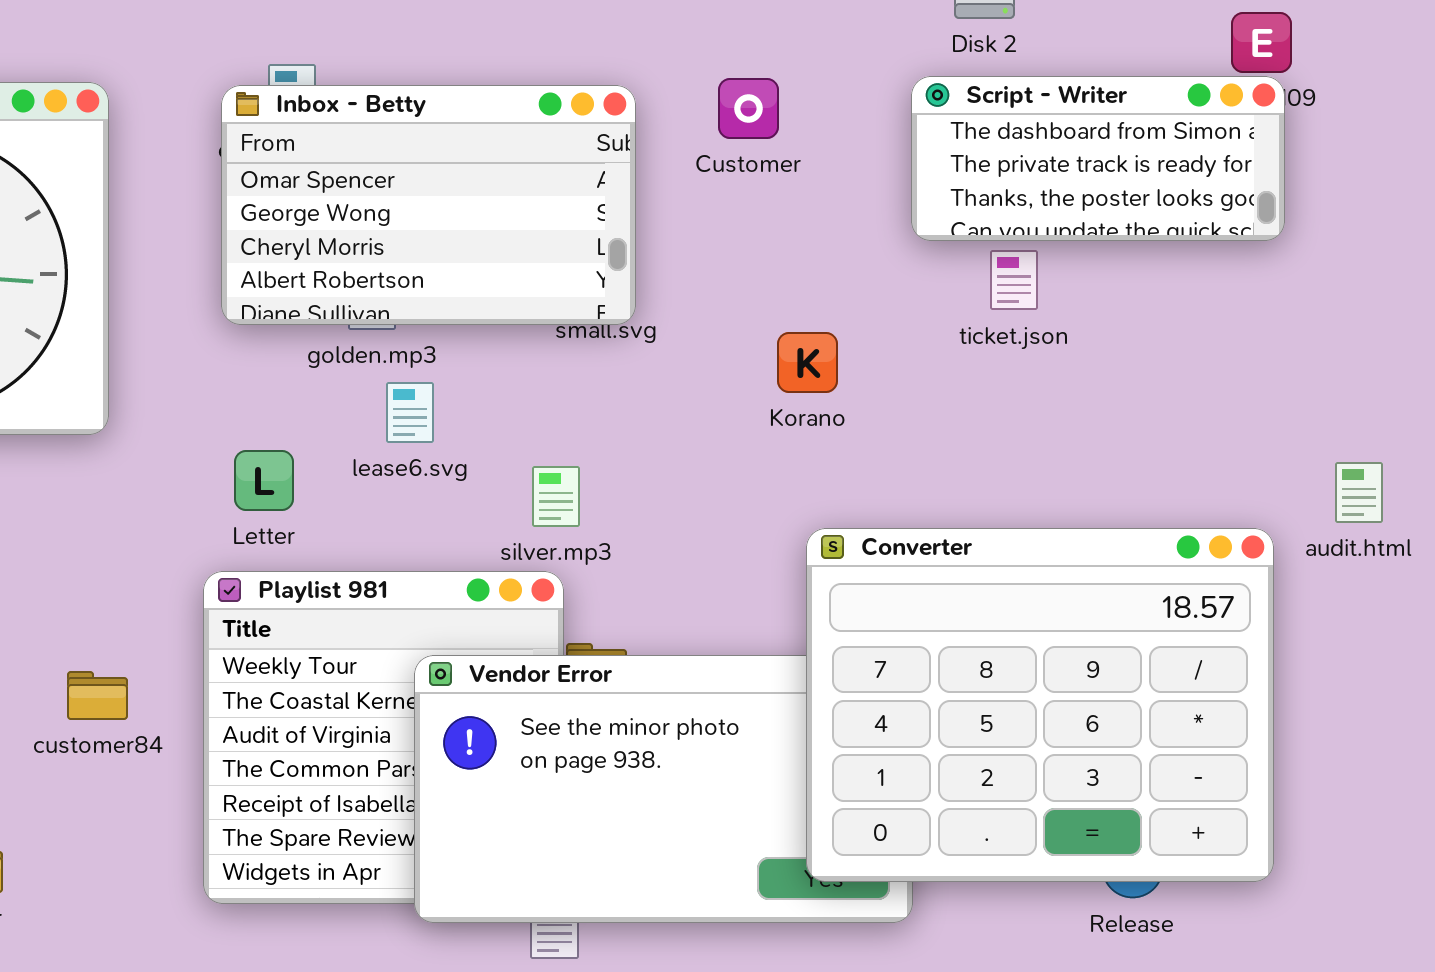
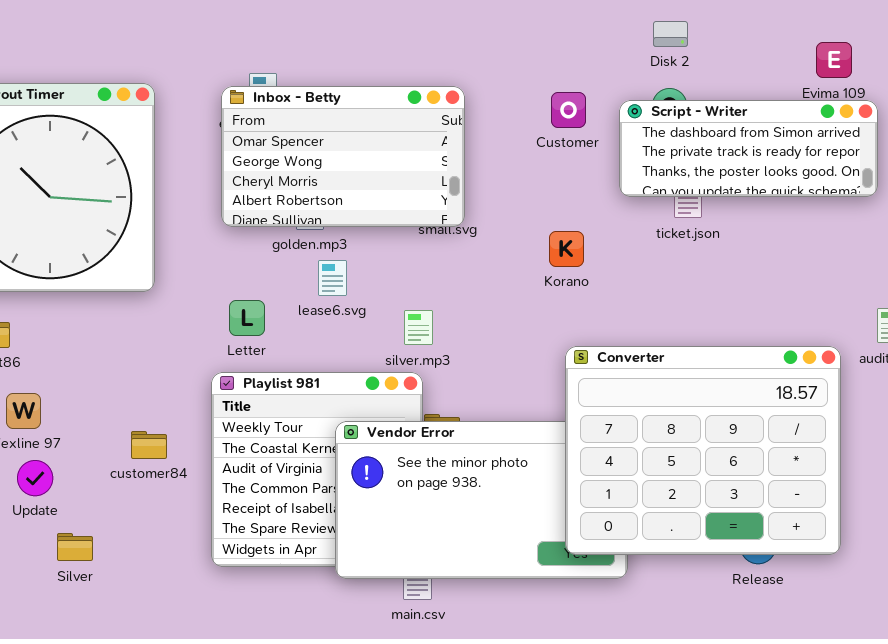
Script - Writer: [911,76,1285,241] -> [619,100,878,197], moved, resized
Customer: [718,78,779,139] -> [551,92,586,128], moved

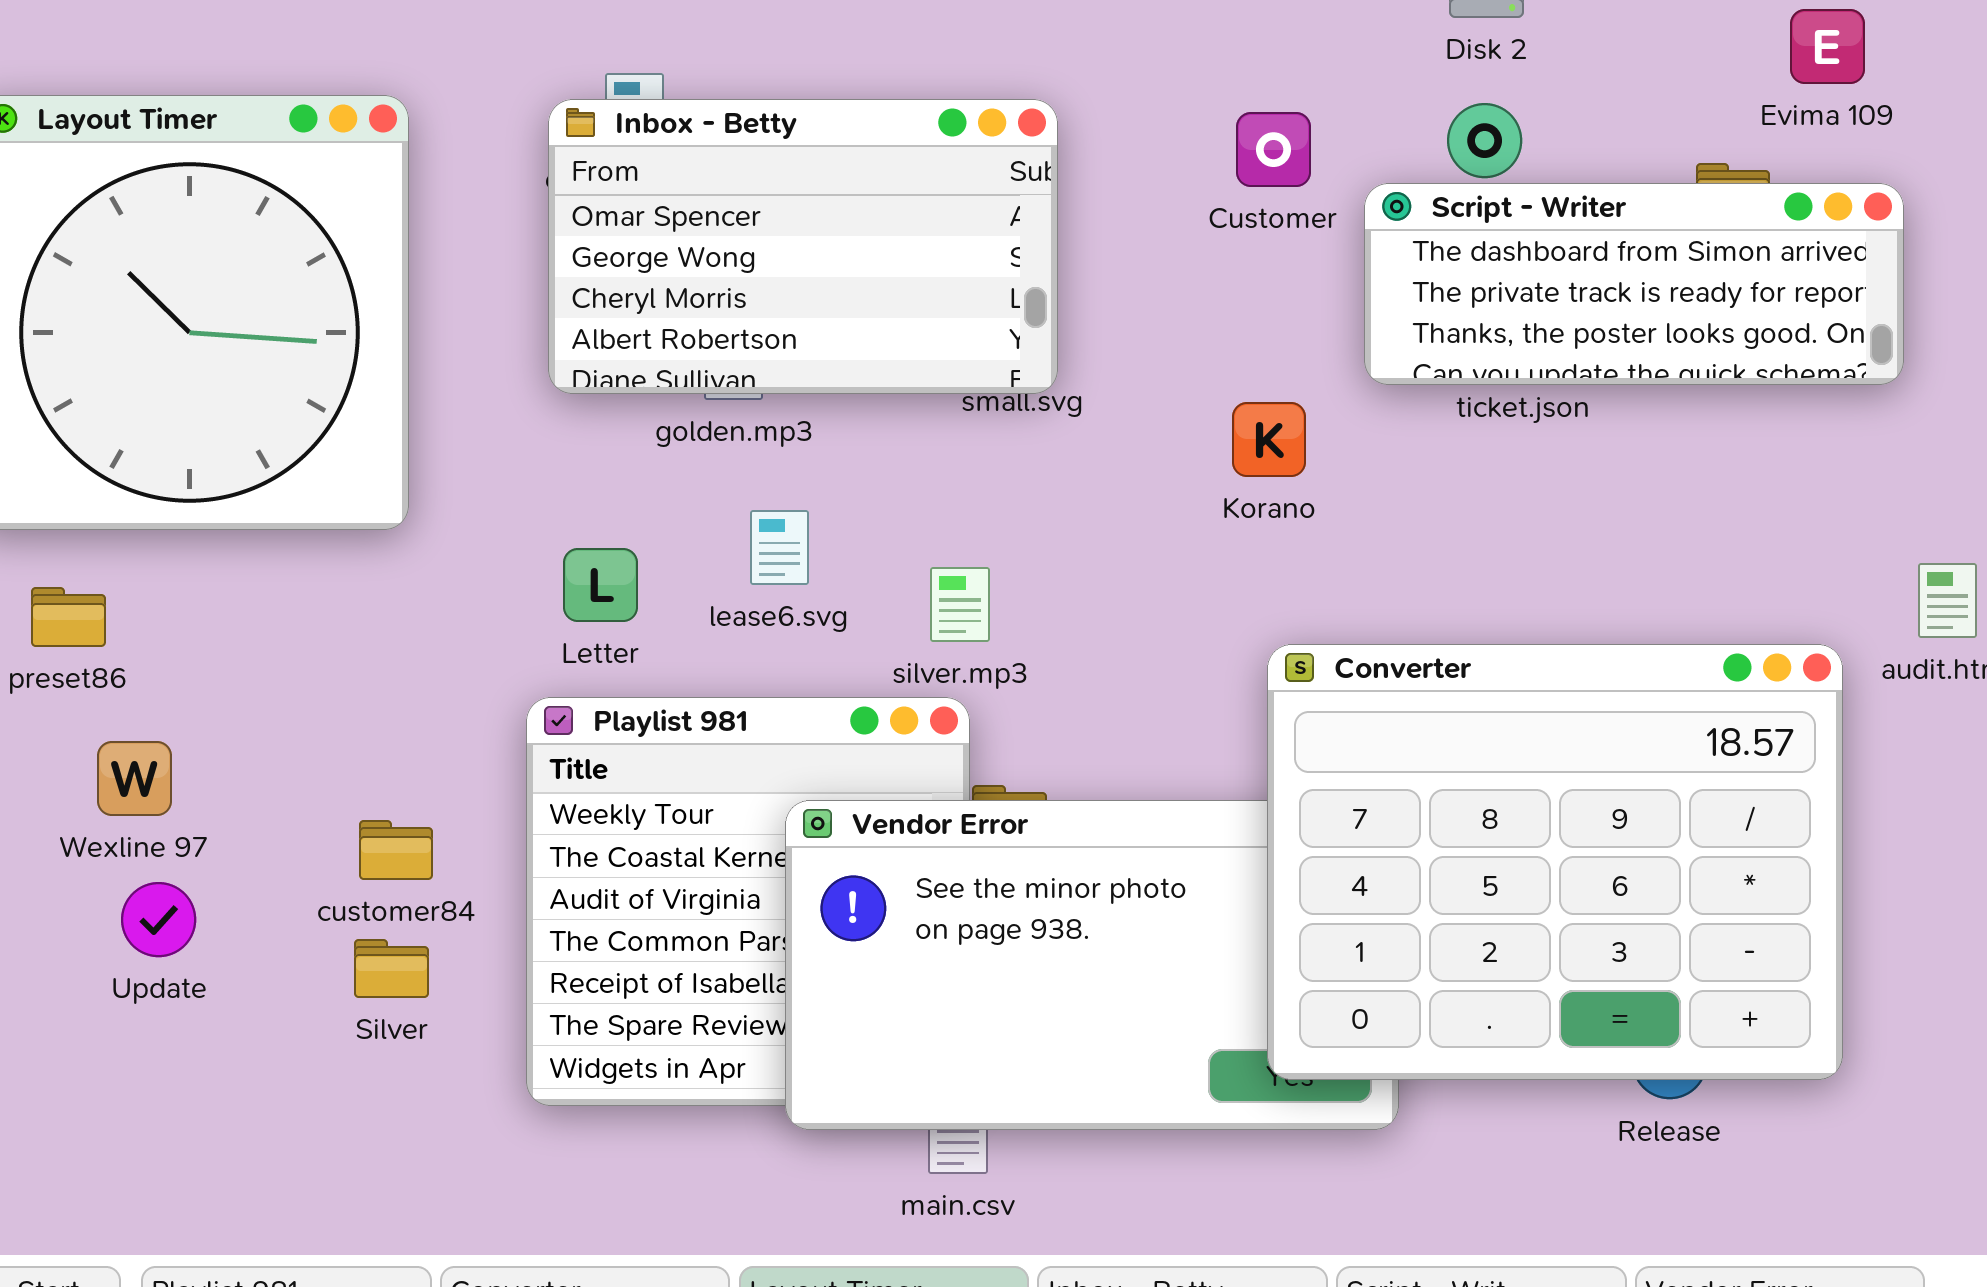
Script - Writer: [619,100,878,197] -> [1364,183,1904,385], moved
lease6.svg: [318,260,347,296] -> [750,510,809,585], moved
Silver: [57,533,93,561] -> [354,939,429,998], moved

